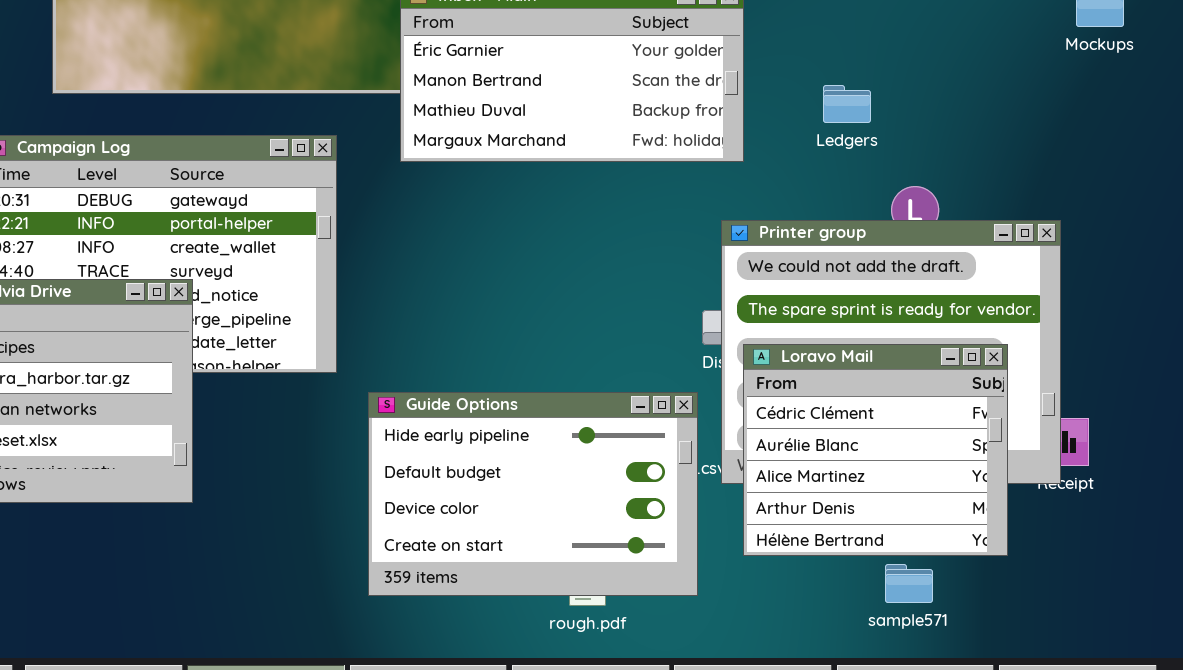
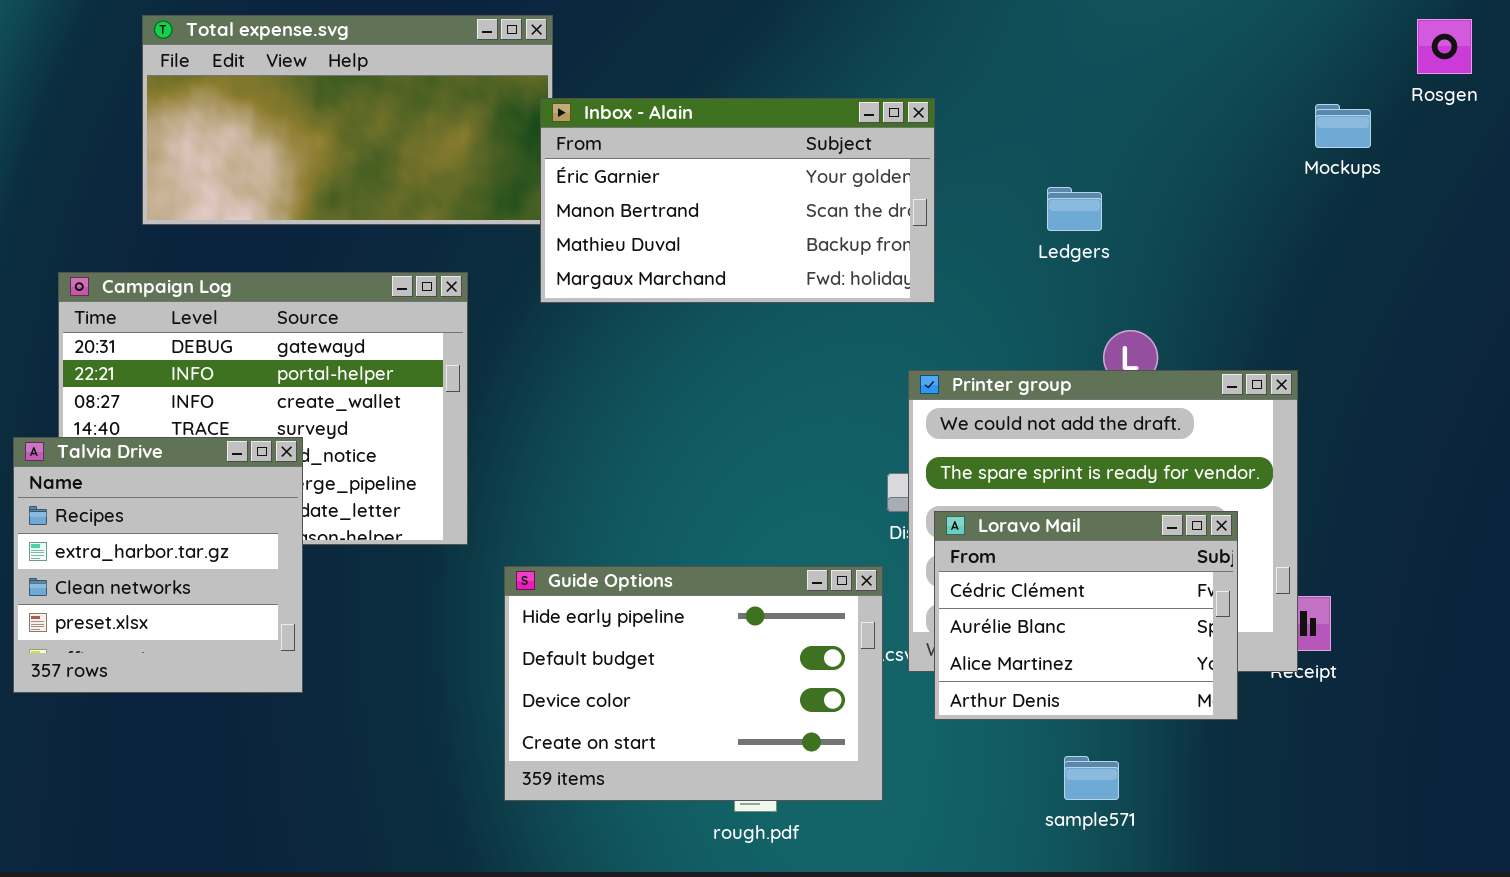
Ledgers: [823,85,871,123] -> [1047,187,1102,231], moved
Loravo Mail: [743,344,1008,556] -> [934,511,1238,720], resized
sample571: [885,564,933,603] -> [1064,756,1119,800], moved

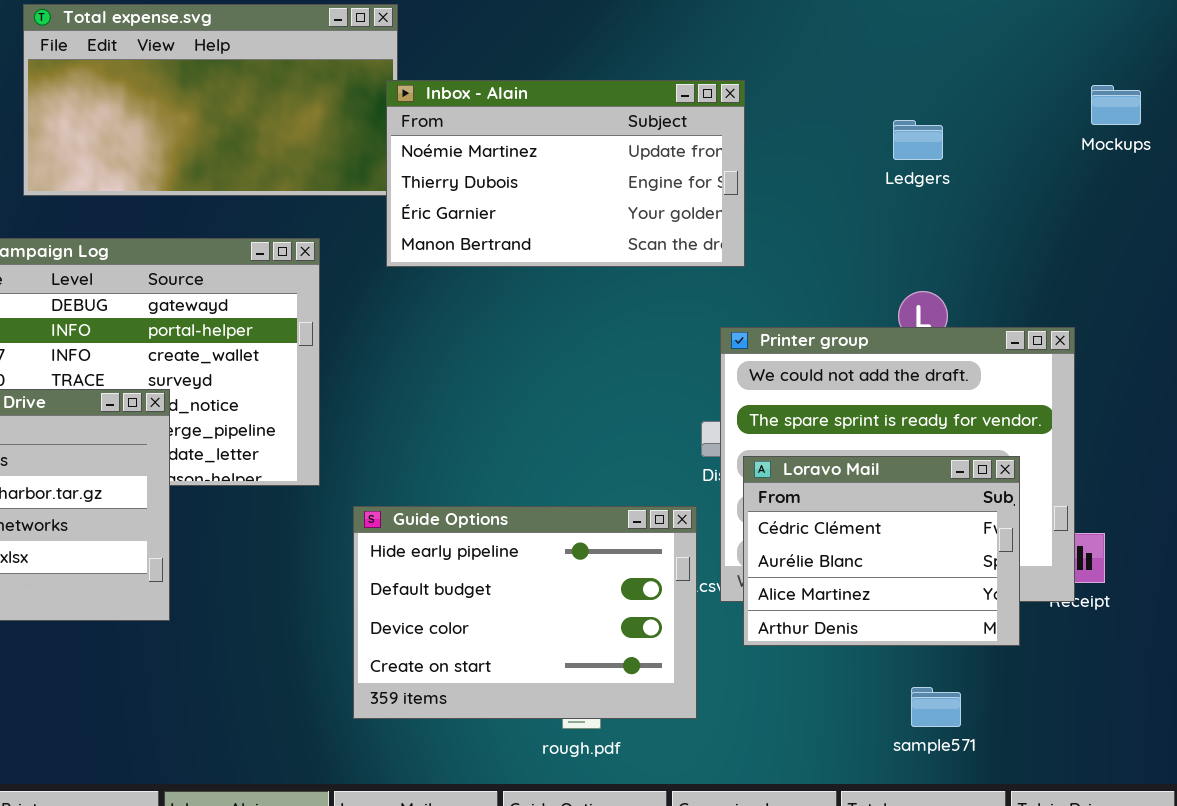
Inbox - Alain: [540,98,935,303] -> [386,80,745,267], scrolled up 2 rows
Ledgers: [1047,187,1102,231] -> [893,120,943,160], moved
sample571: [1064,756,1119,800] -> [911,687,961,727], moved

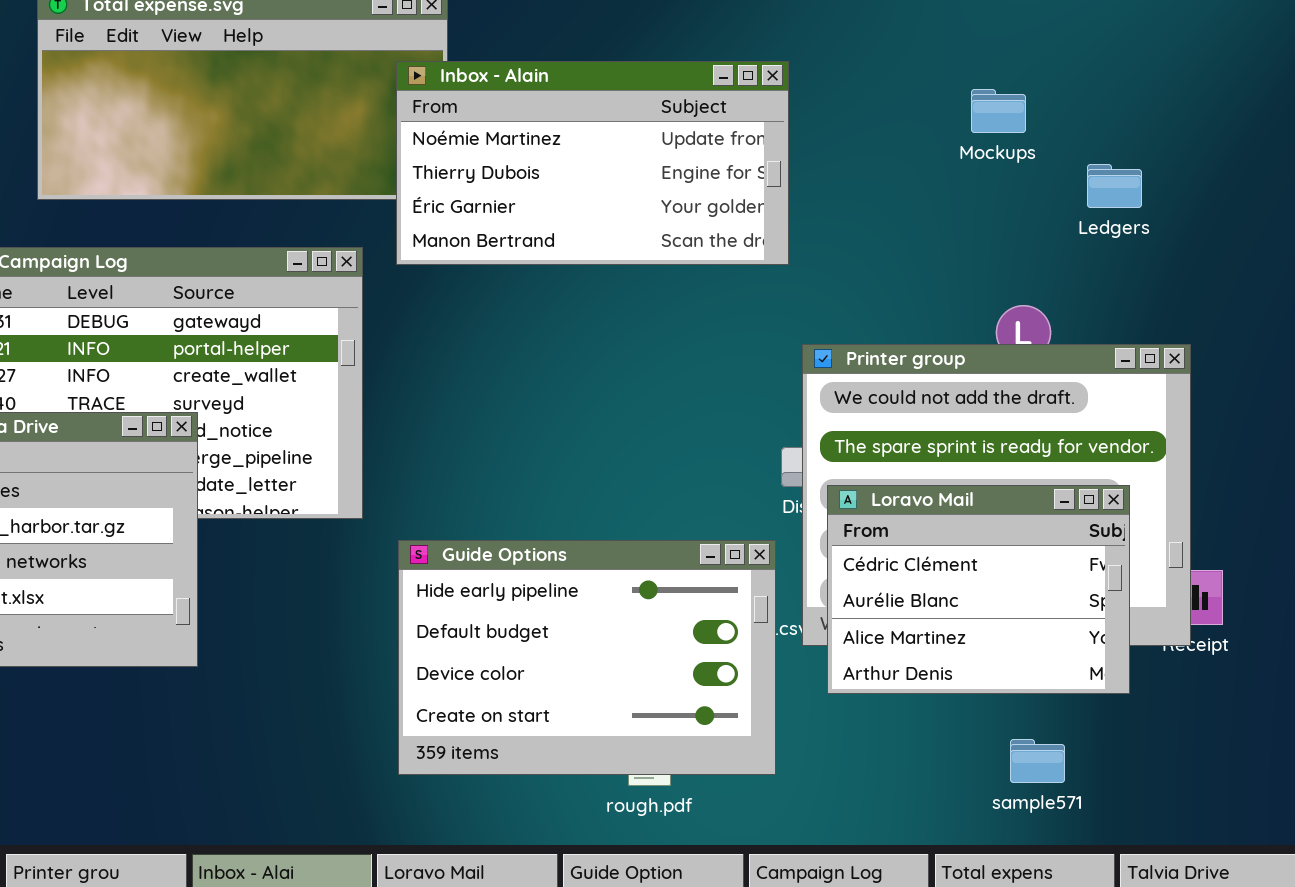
Inbox - Alain: [386,80,745,267] -> [396,61,789,265], moved
Mockups: [1091,85,1141,125] -> [971,89,1026,133], moved
Ledgers: [893,120,943,160] -> [1087,164,1142,208], moved

